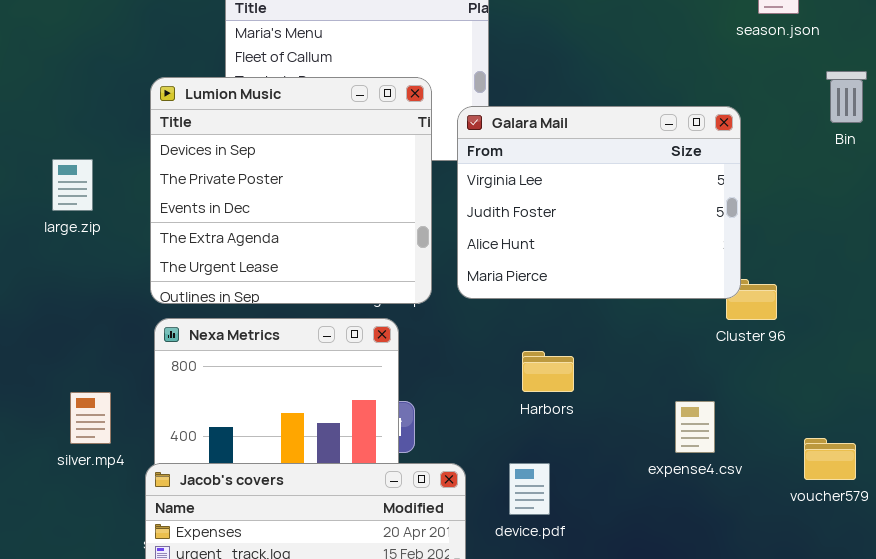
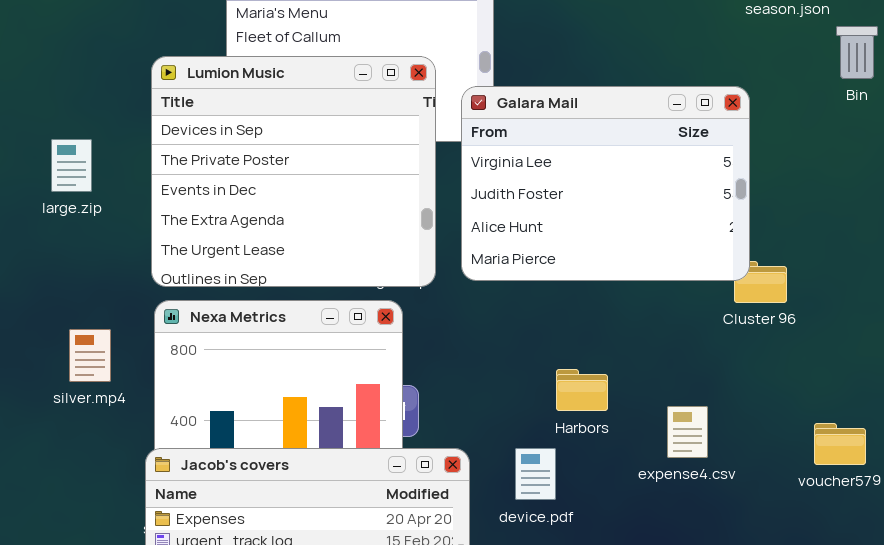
Bin: [826,71,867,123] -> [836,26,878,79], moved
Harbors: [522,351,574,392] -> [556,369,608,411], moved
silver.mp4: [70,392,111,444] -> [69,329,111,382], moved
expense4.csv: [675,401,715,453] -> [667,406,708,458], moved

